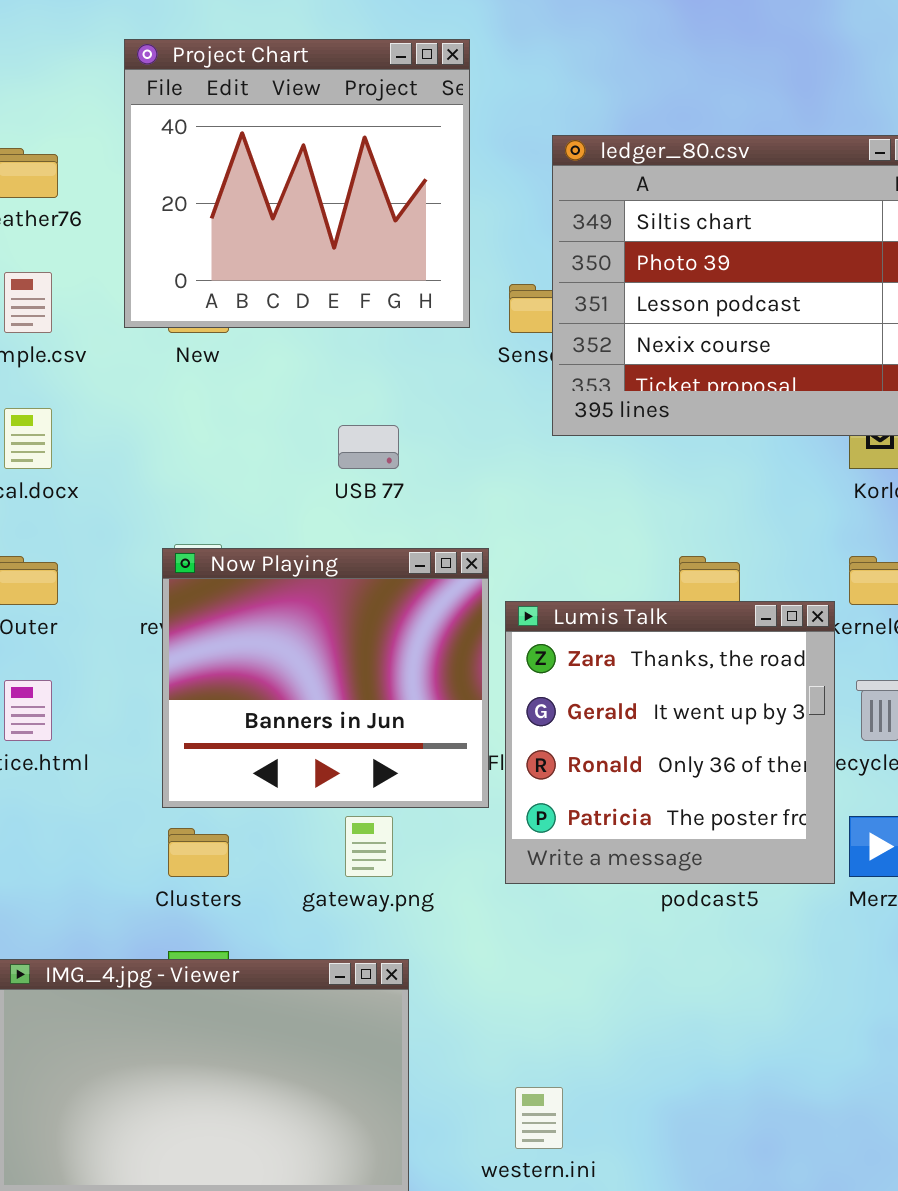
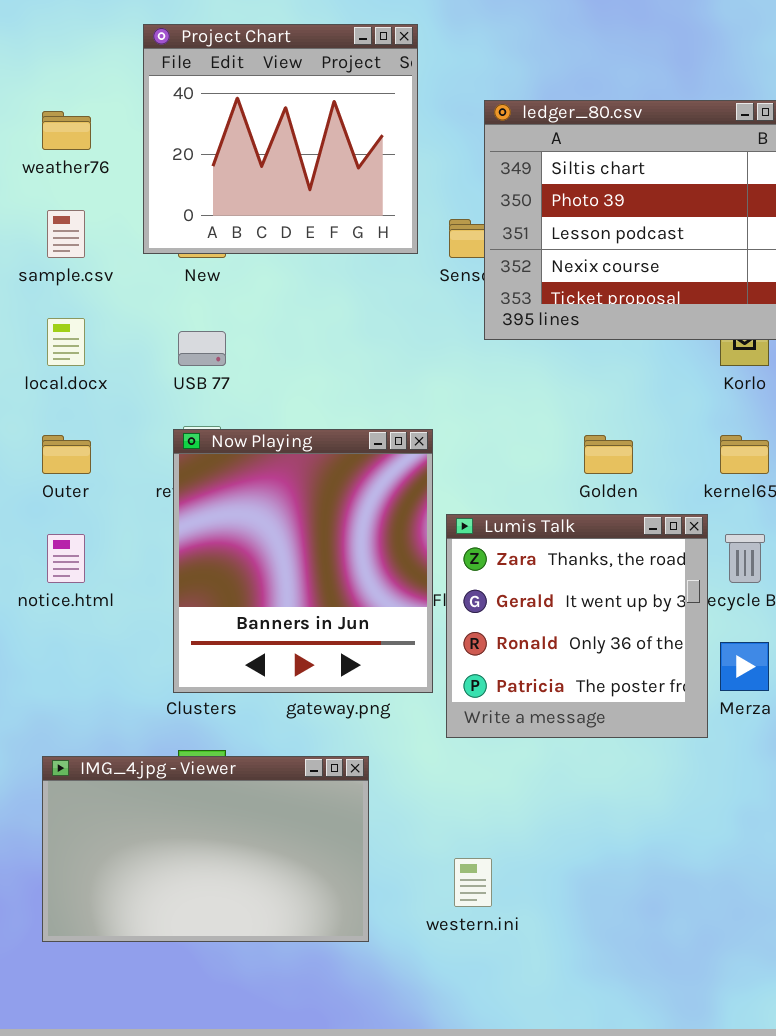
USB 77: [338,425,399,469] -> [178,331,226,366], moved
Now Playing: [162,548,489,808] -> [173,429,433,693], resized
Lumis Talk: [505,601,835,884] -> [446,514,708,738], moved

